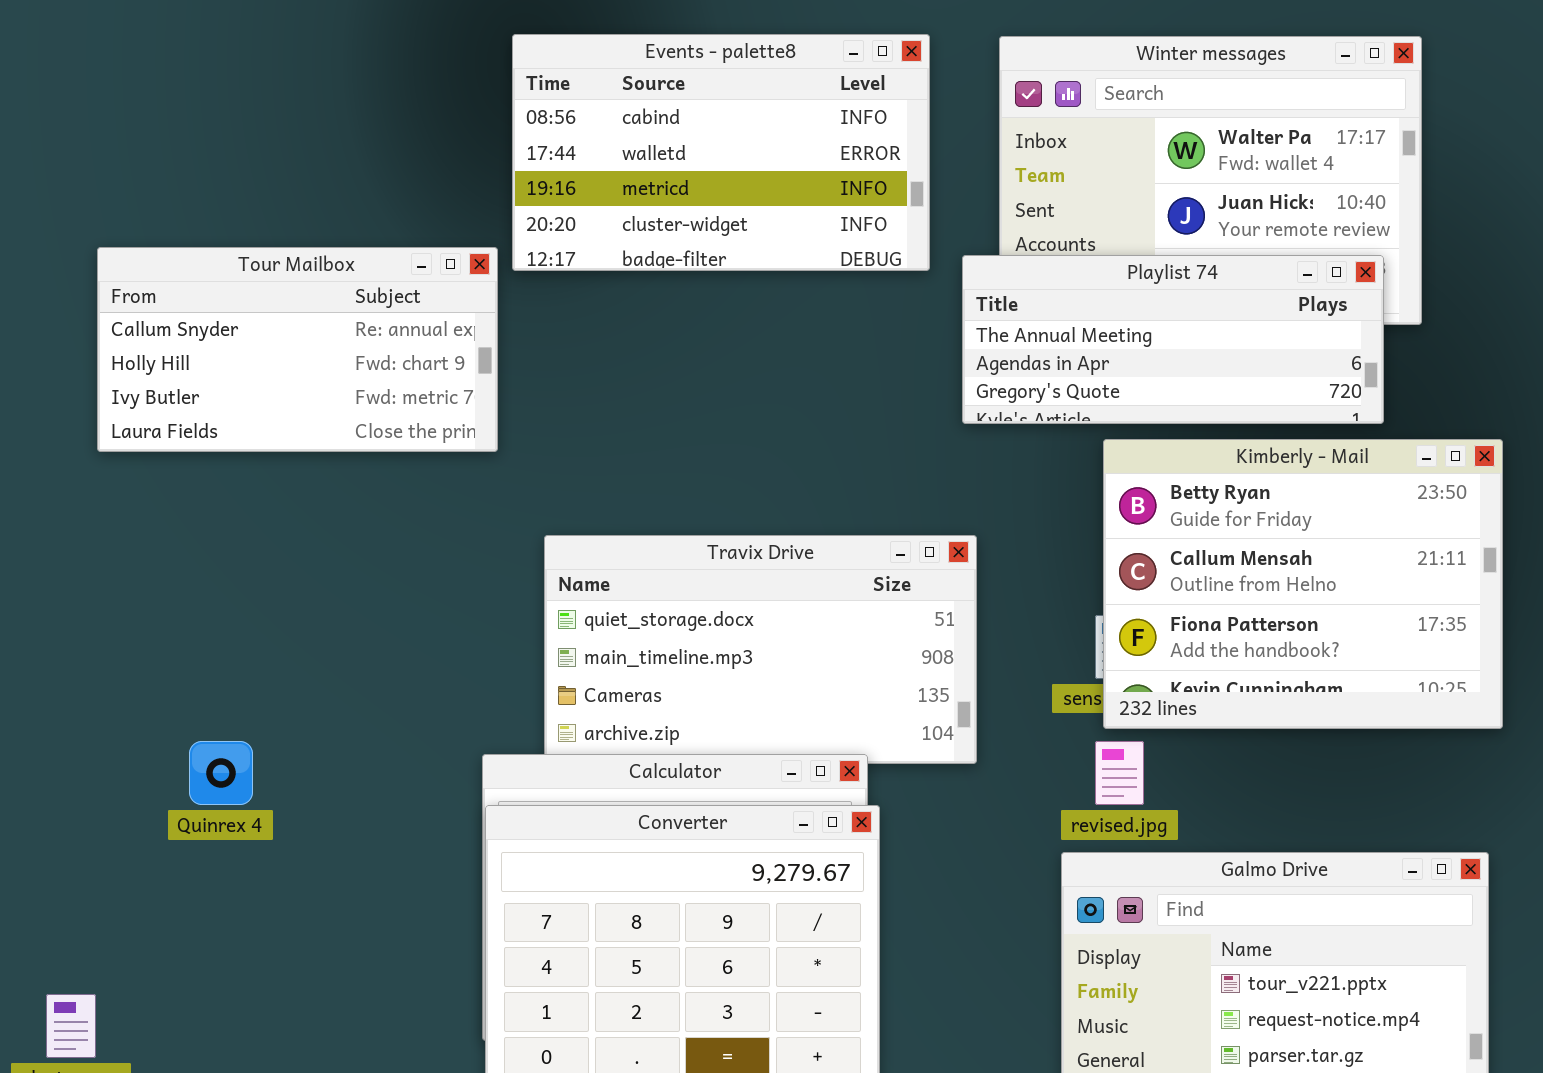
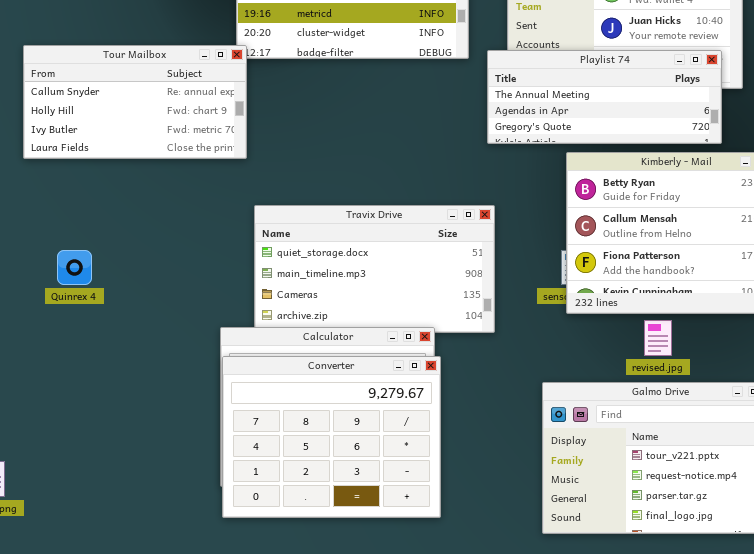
Tour Mailbox: [97,247,498,452] -> [23,45,247,159], moved
Quinrex 4: [189,741,253,805] -> [57,250,92,285], moved
revised.jpg: [1095,741,1144,805] -> [644,320,672,356], moved

